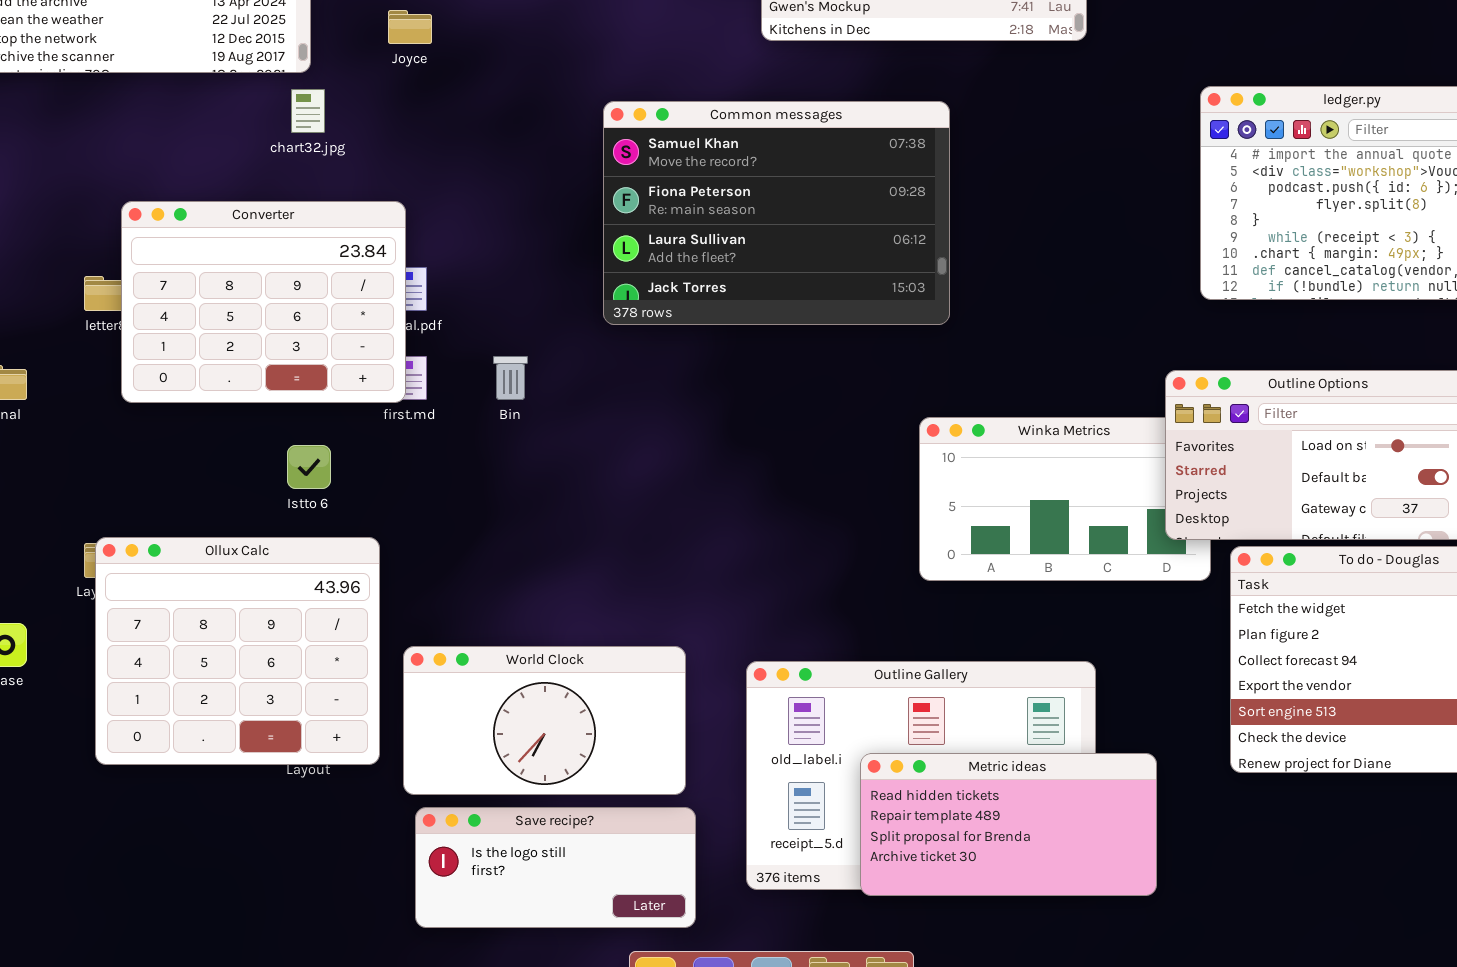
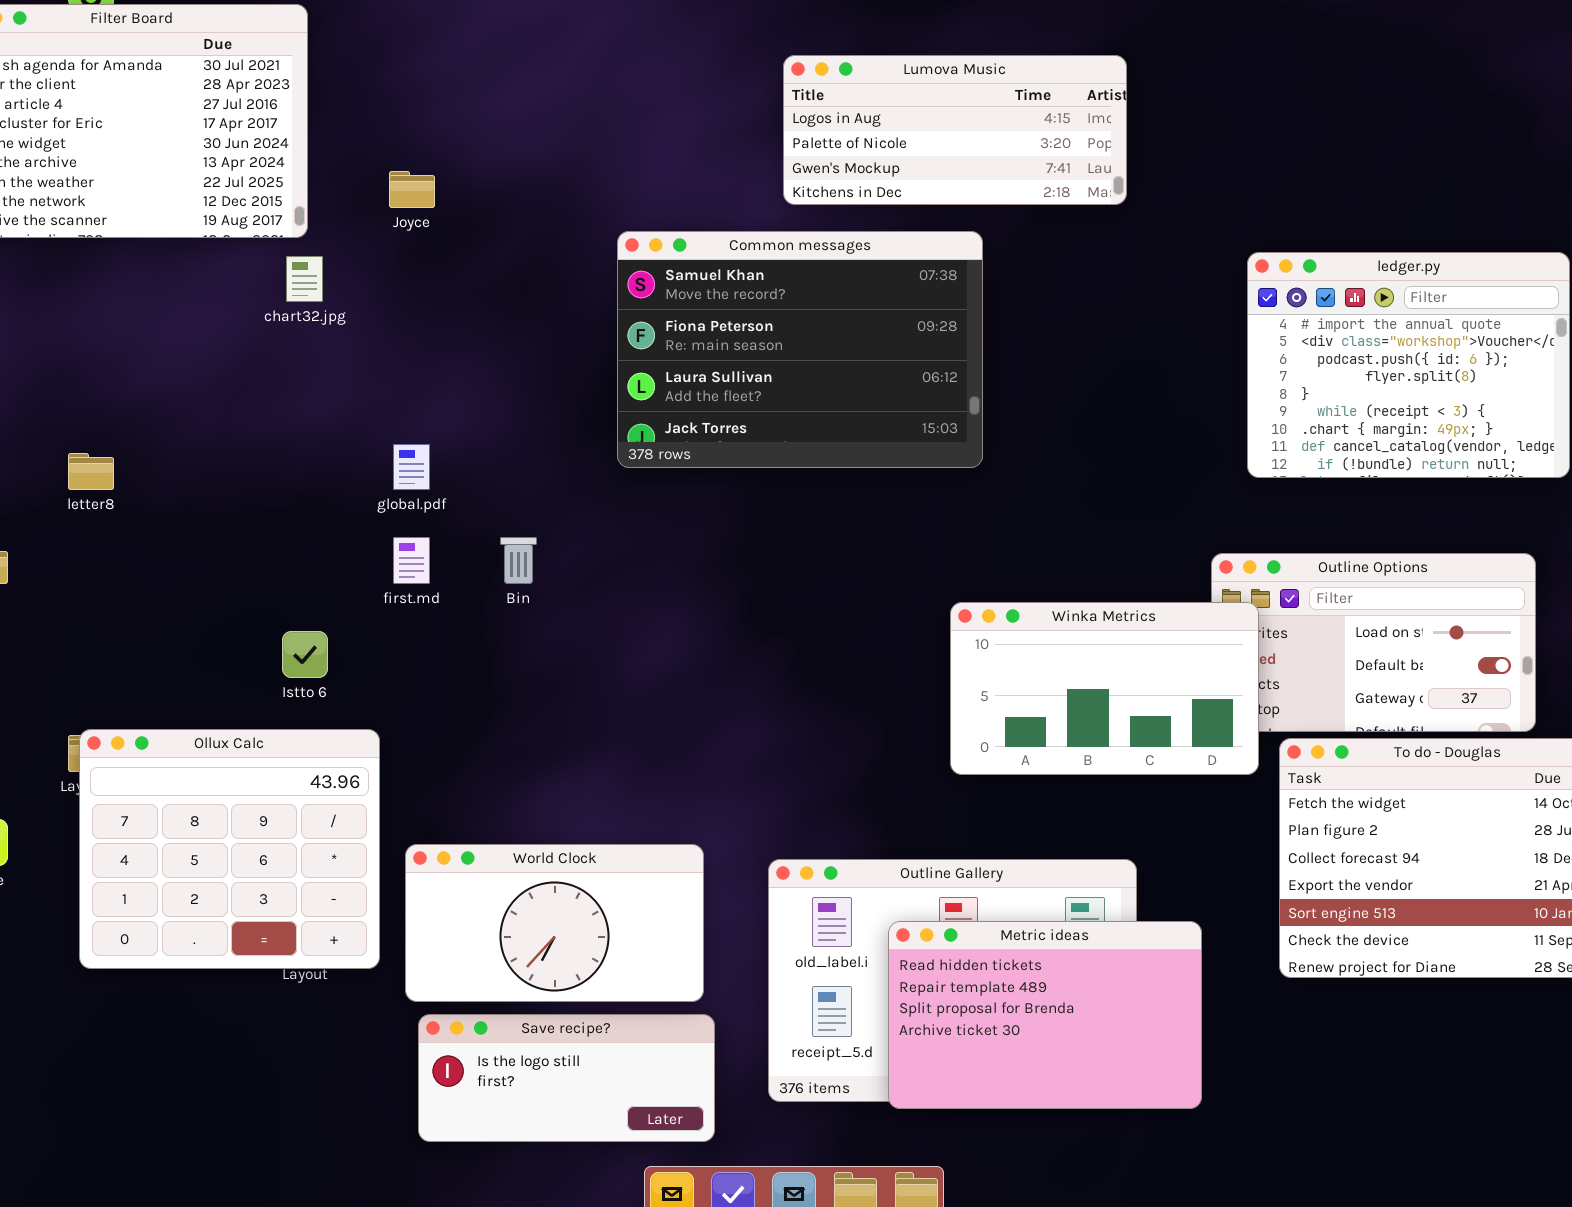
Common messages: [603,101,950,325] -> [617,231,983,468], moved
Converter: [121,201,406,403] -> none, closed
Winka Metrics: [919,417,1211,581] -> [950,602,1259,775], raised
Metric ideas: [860,753,1157,896] -> [888,921,1202,1109], resized

